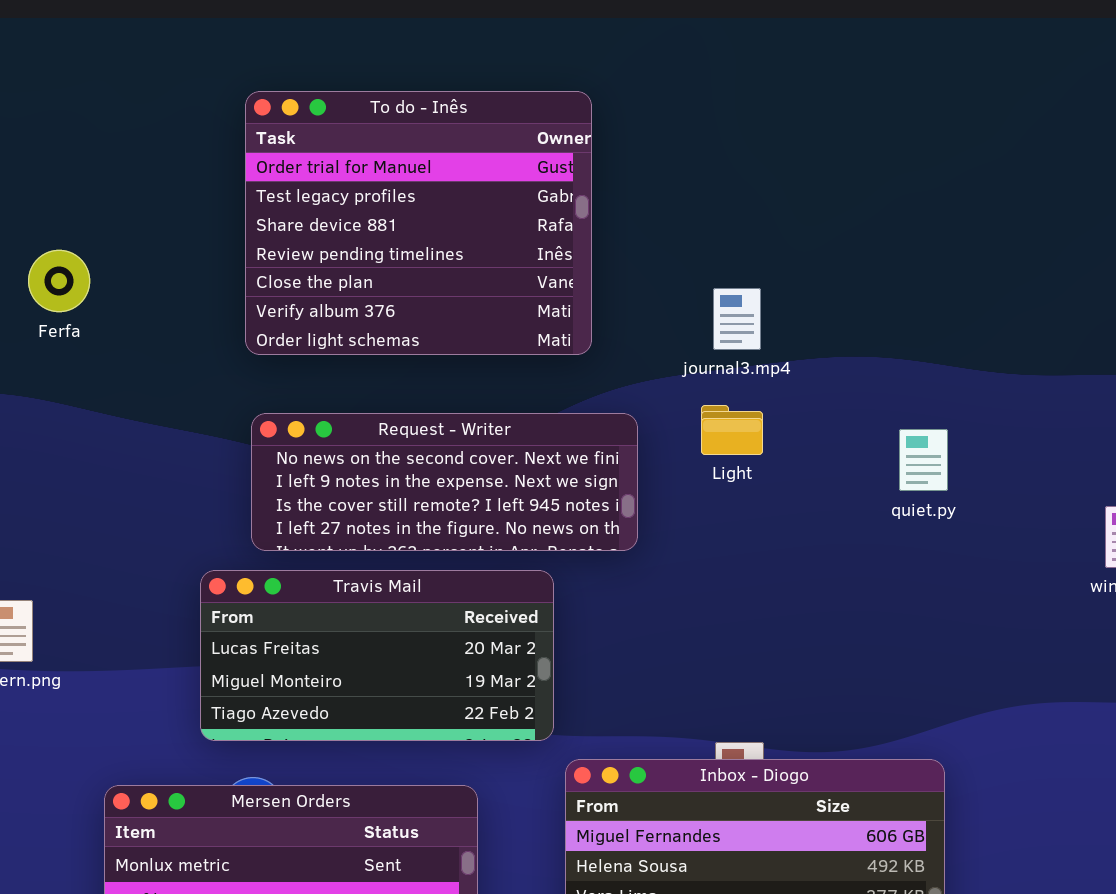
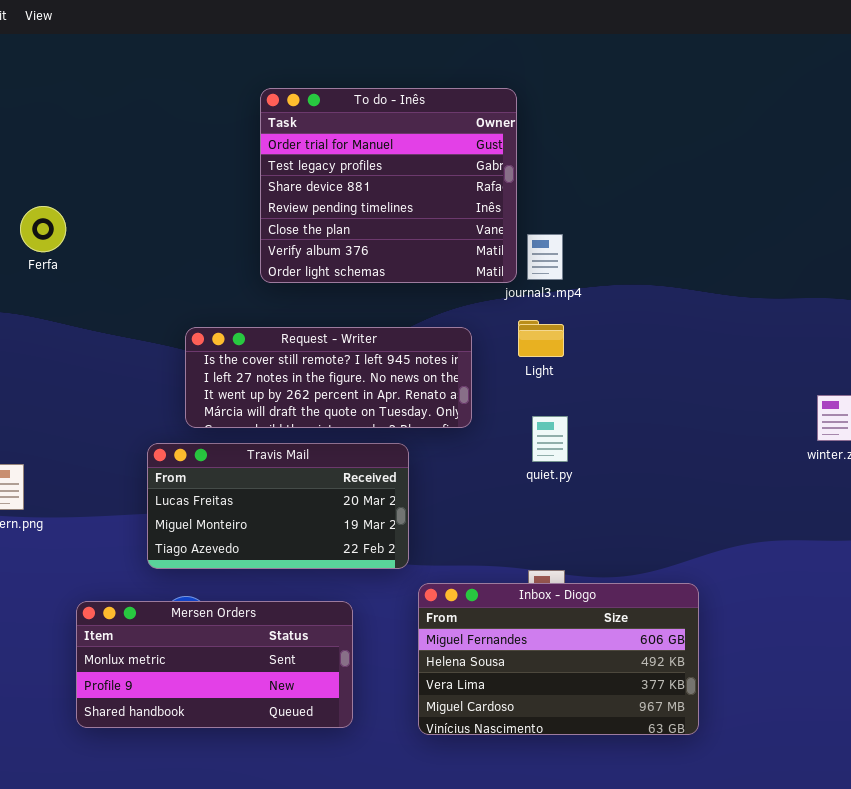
To do - Inês: [245,91,592,355] -> [260,88,517,283], moved
Request - Writer: [251,413,638,551] -> [185,327,472,428], scrolled down 2 rows
quiet.py: [899,429,948,491] -> [532,416,568,462], moved

